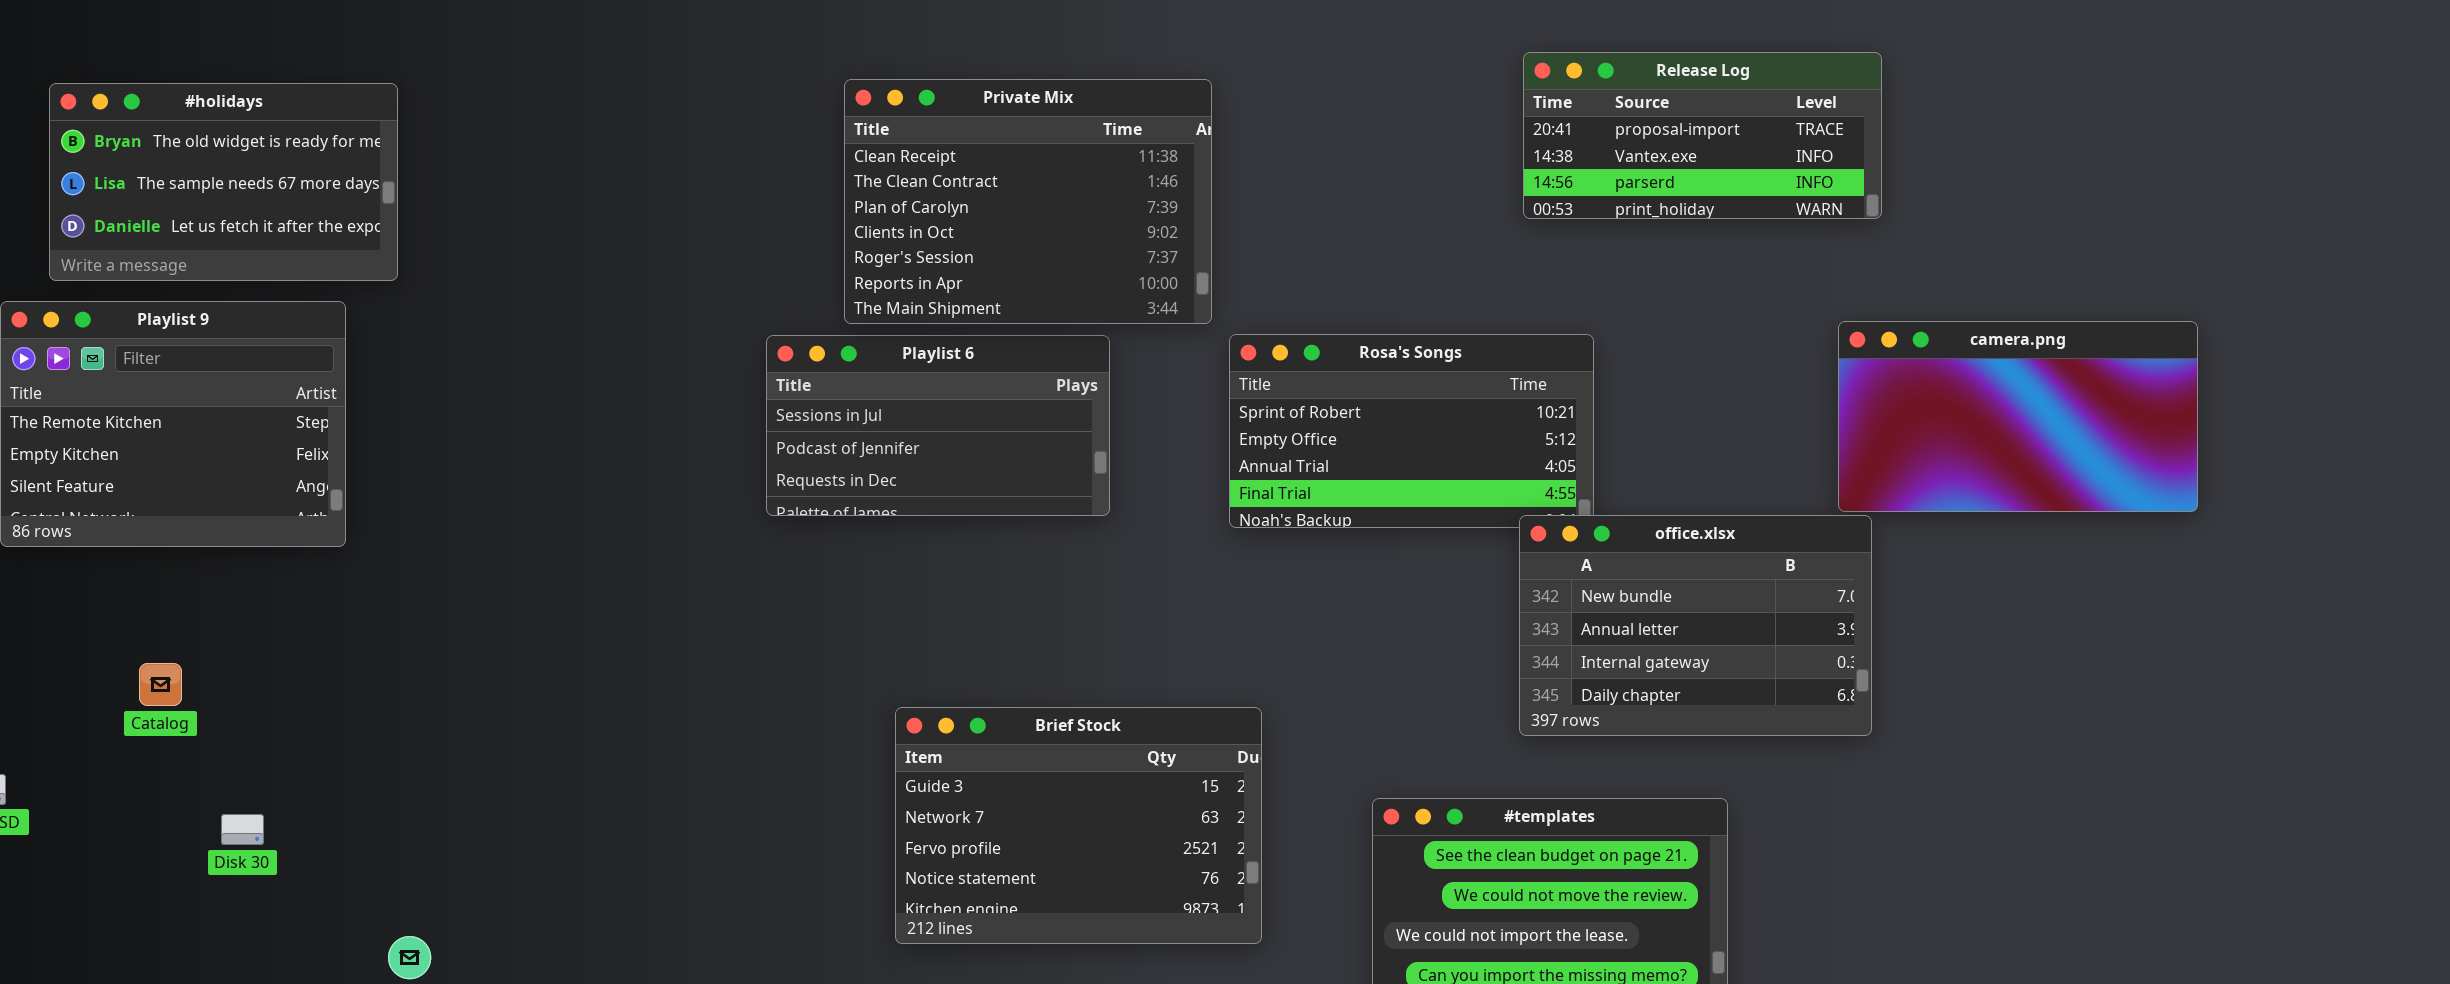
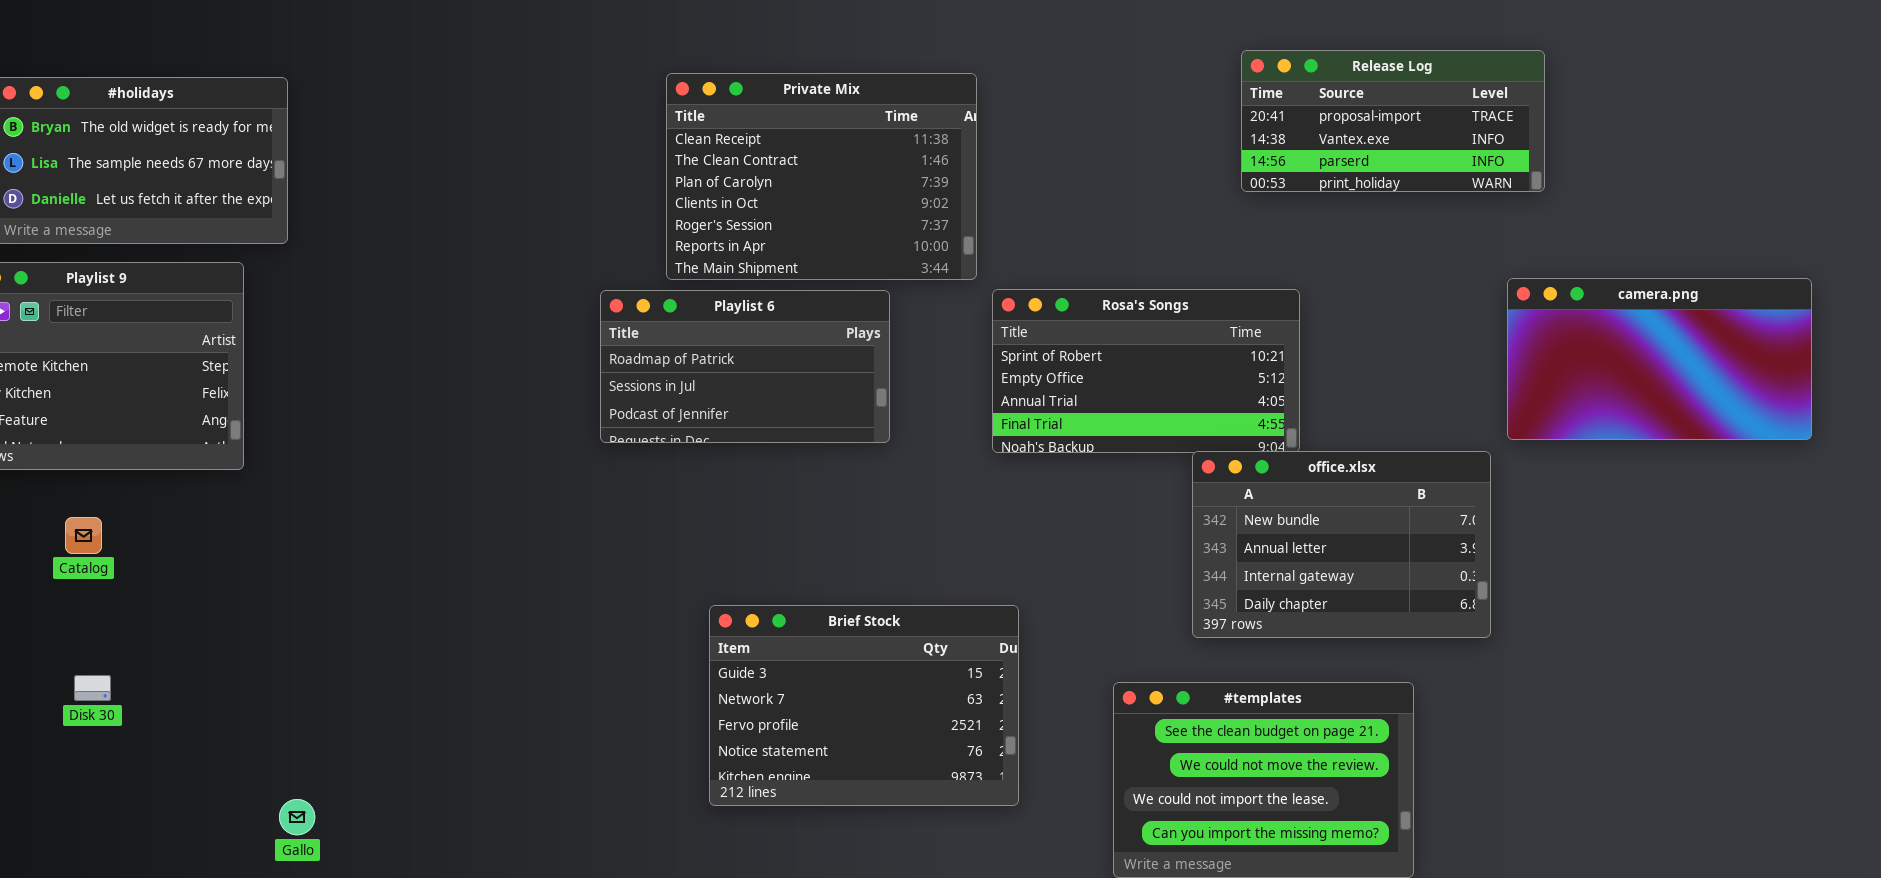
Playlist 6: [766,335,1110,516] -> [600,290,890,443], scrolled up 1 row
office.xlsx: [1519,515,1872,736] -> [1192,451,1491,638], moved
Catalog: [139,663,182,706] -> [65,517,102,554], moved
Disk 30: [221,814,264,845] -> [74,675,111,701], moved

